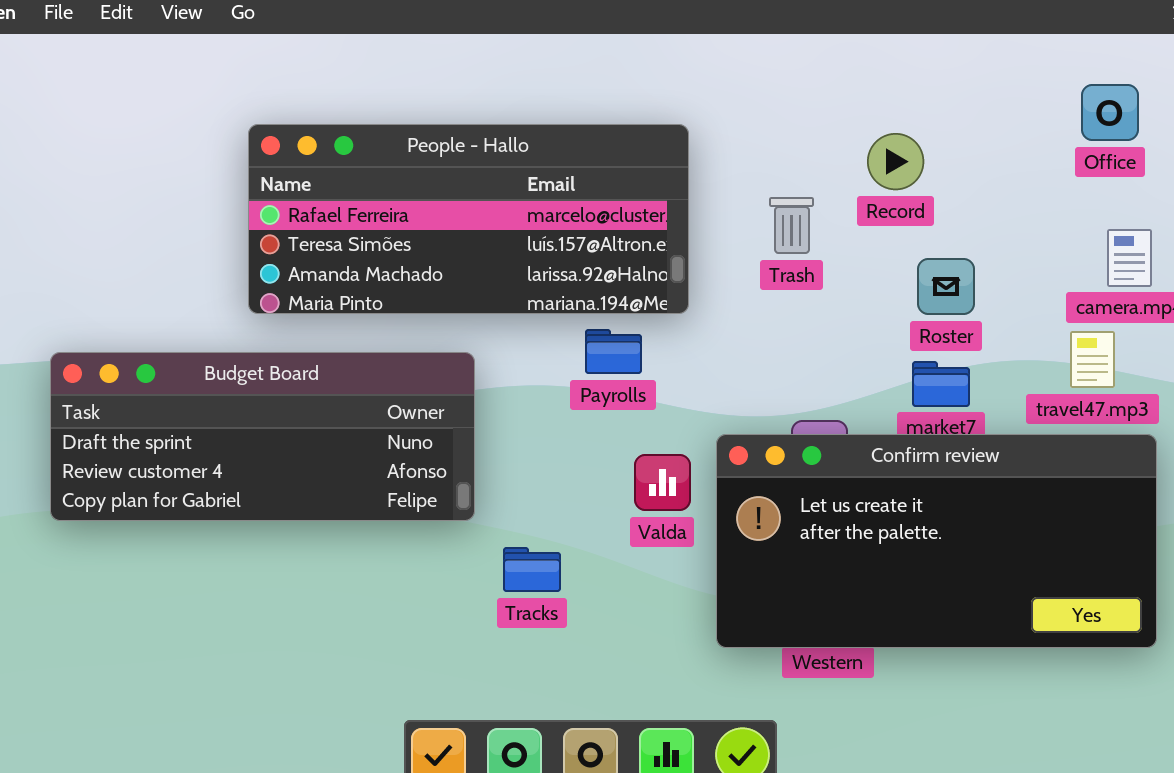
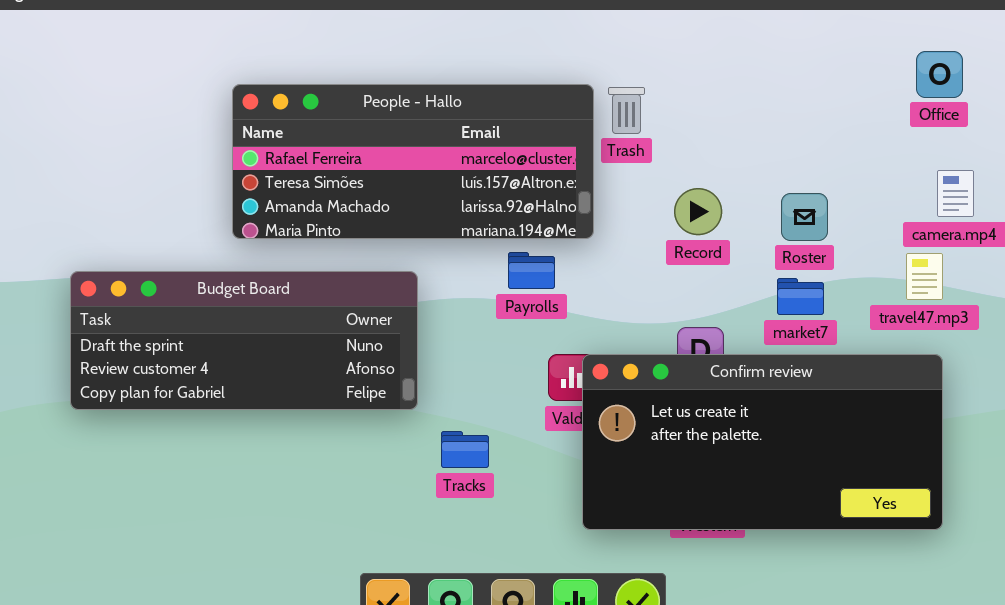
Record: [867,133,924,190] -> [674,188,722,235], moved
Trash: [769,197,814,254] -> [608,87,645,134], moved
Confirm review: [716,434,1157,648] -> [582,354,943,530], moved

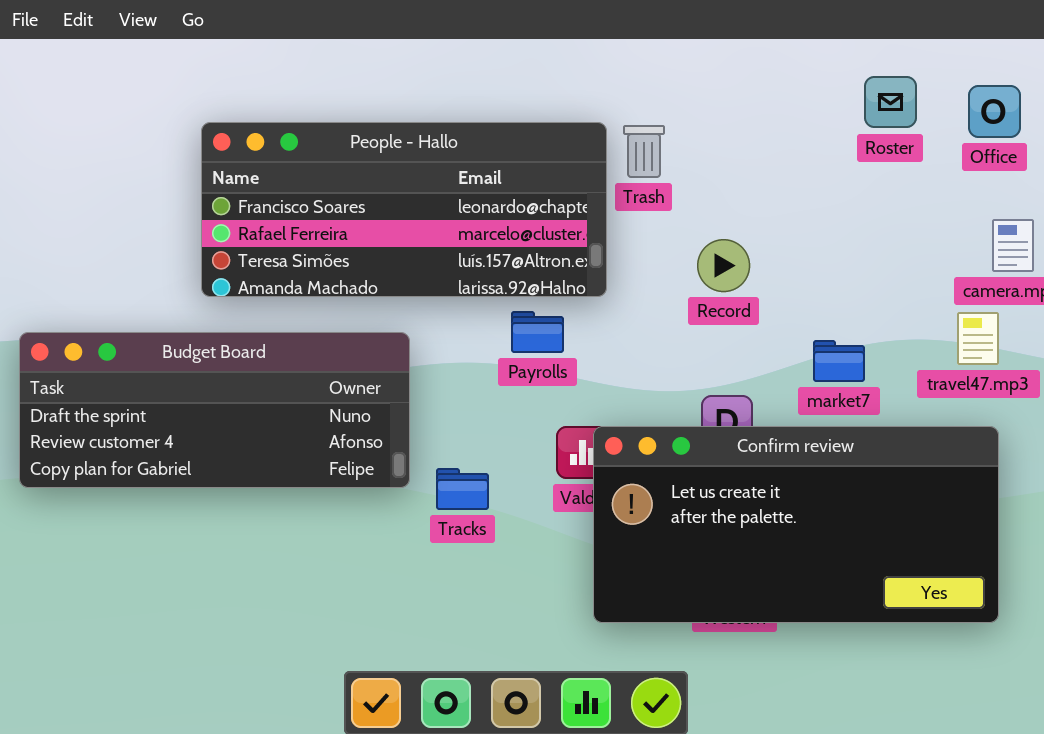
People - Hallo: [232,84,594,239] -> [201,122,607,297], scrolled up 1 row
Roster: [781,193,828,241] -> [864,76,917,128], moved
Tracks: [441,431,489,468] -> [436,468,489,510], moved

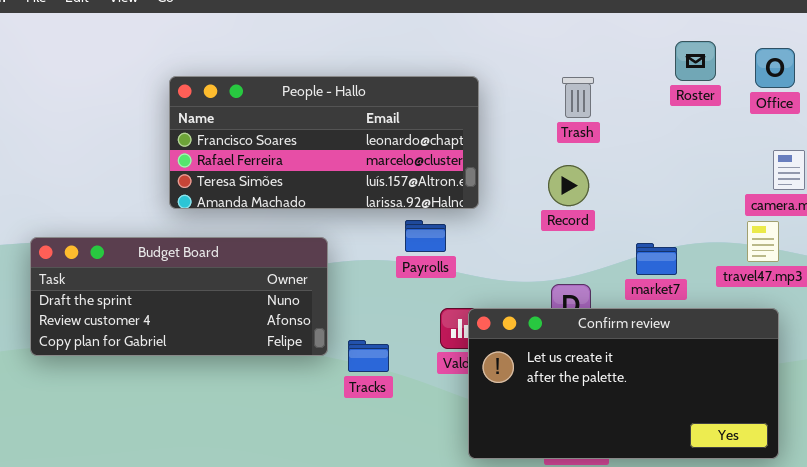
Trash: [623,125,665,178] -> [562,77,594,118], moved

